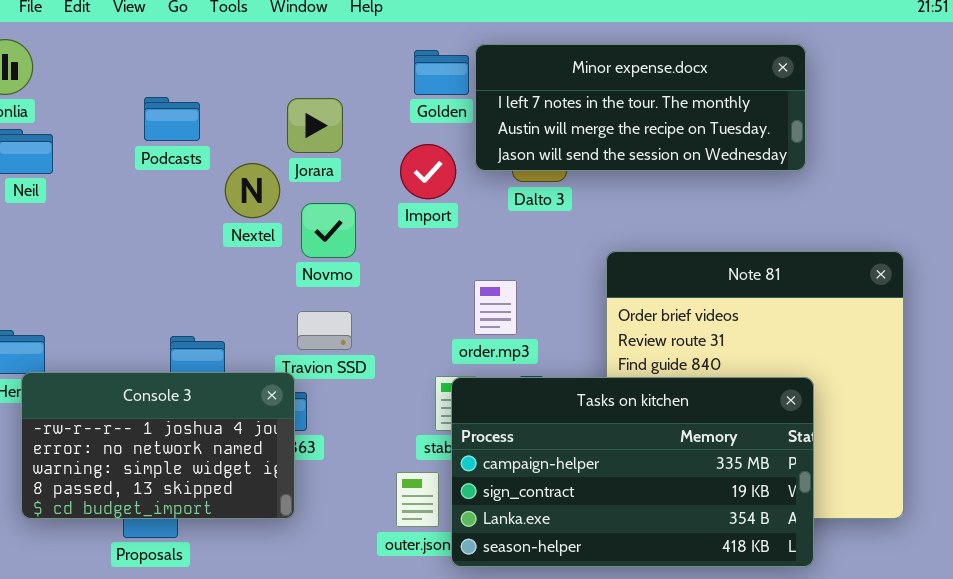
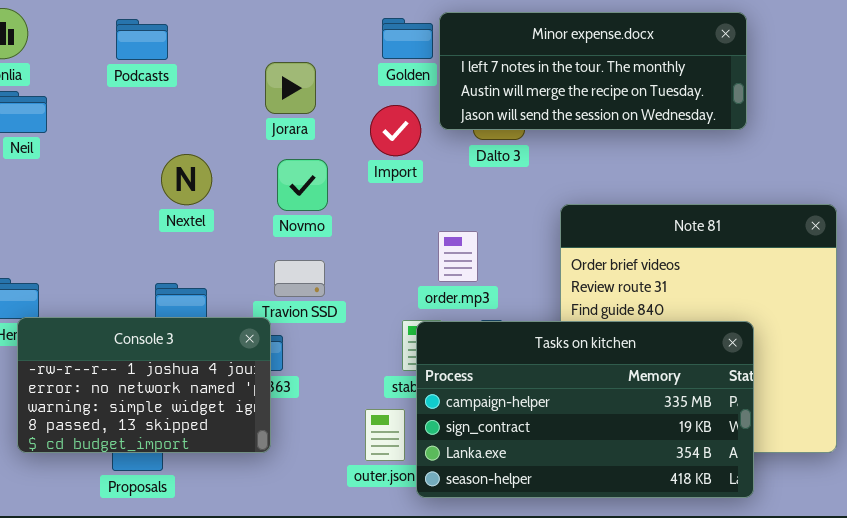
Podcasts: [144,97,200,141] -> [116,19,168,60], moved
Nextel: [225,163,280,218] -> [161,154,212,205], moved

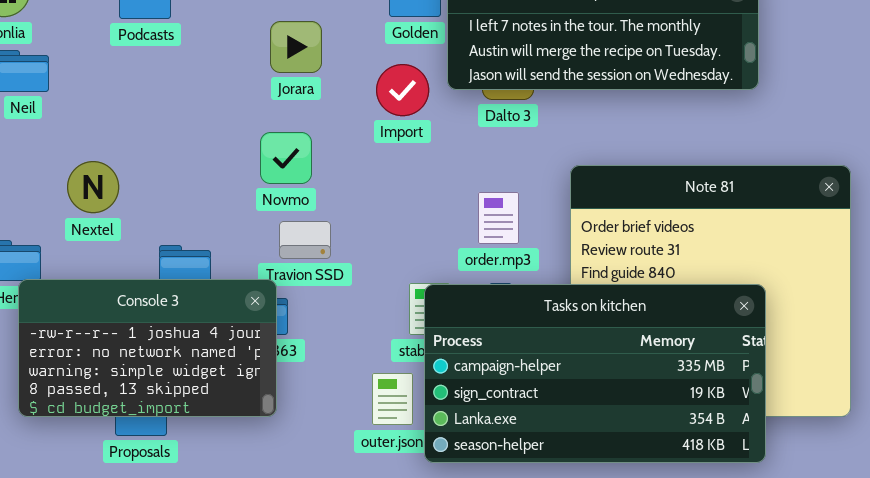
Nextel: [161,154,212,205] -> [67,161,119,213], moved
Novmo: [277,159,328,211] -> [260,132,312,184], moved
order.mp3: [438,231,478,282] -> [478,192,519,244], moved

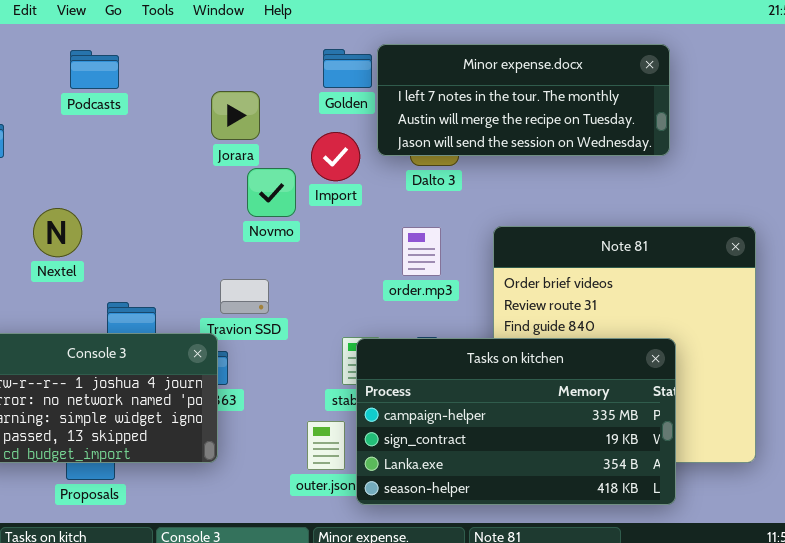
Novmo: [260,132,312,184] -> [247,168,296,217], moved
Nextel: [67,161,119,213] -> [33,208,82,257], moved
order.mp3: [478,192,519,244] -> [402,227,441,276], moved

